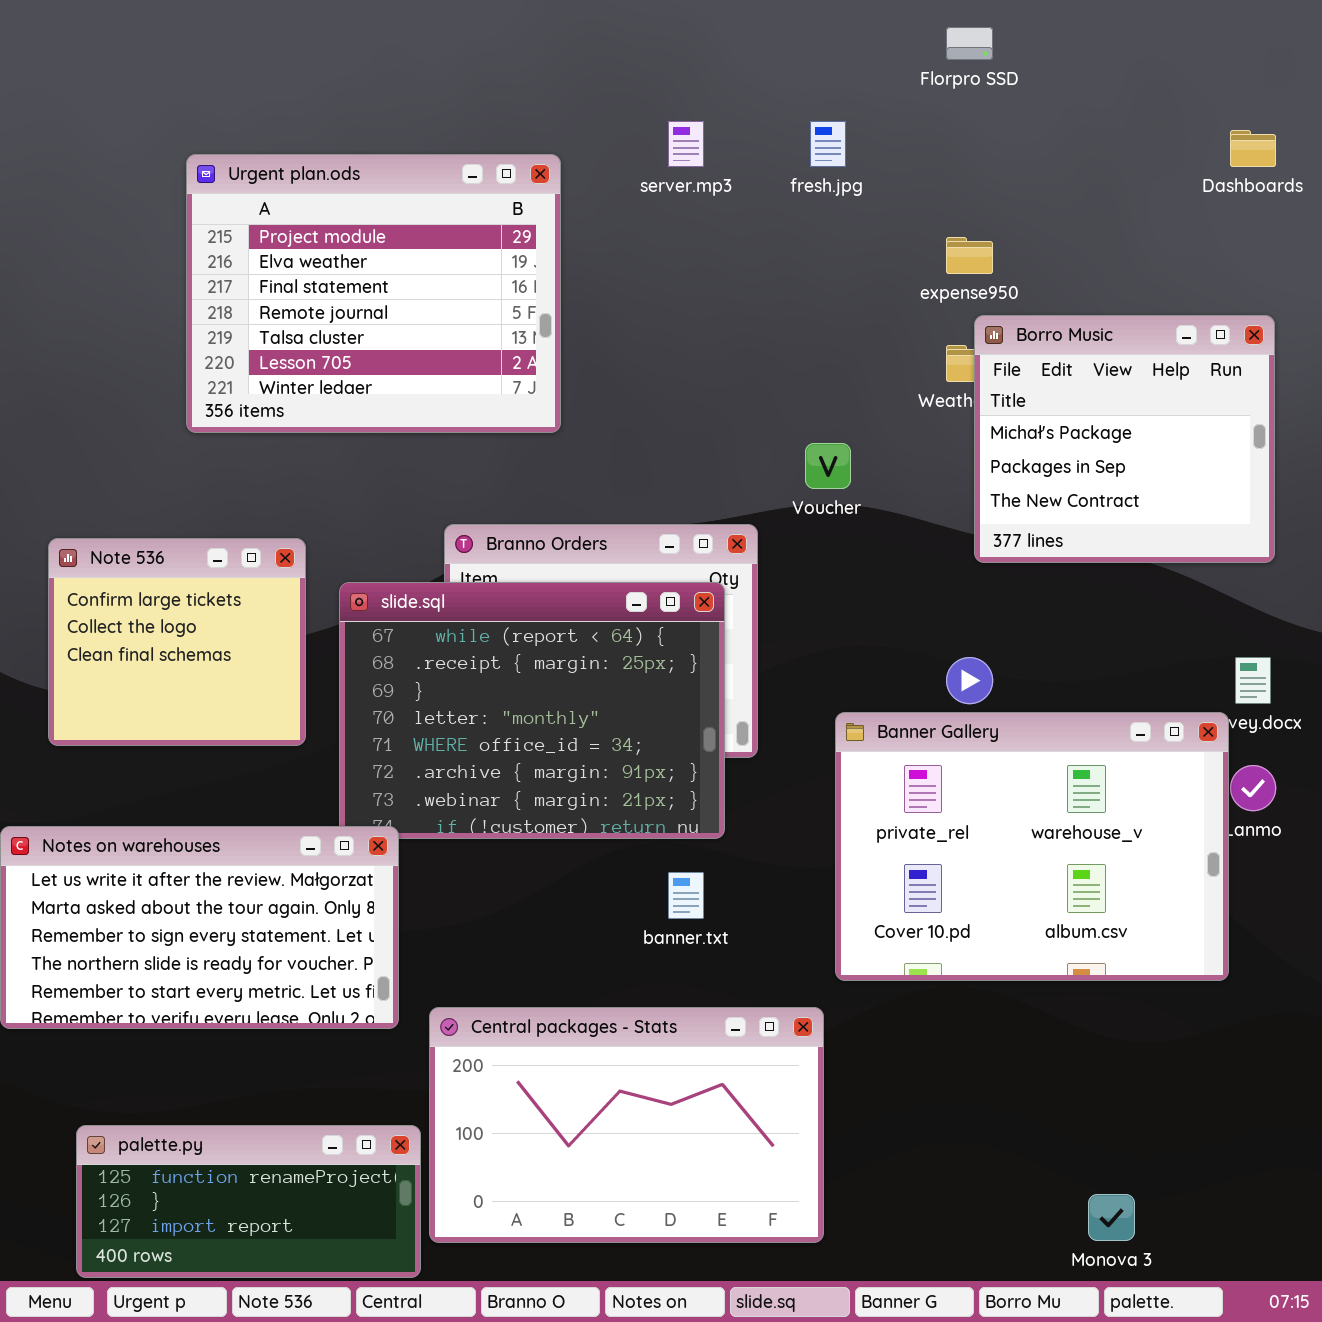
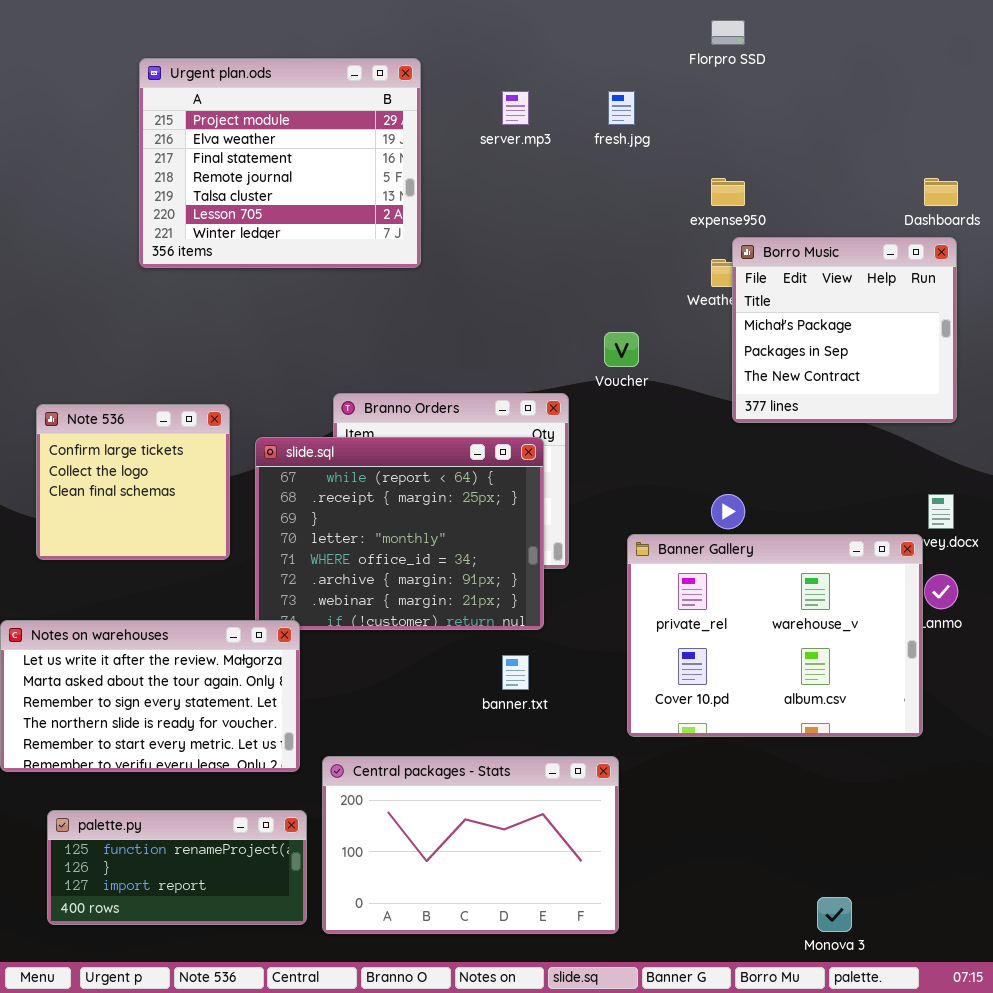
Dashboards: [1230,130,1276,167] -> [924,178,958,206], moved
Urgent plan.ods: [186,154,561,433] -> [139,58,421,268], moved
palette.py: [76,1125,421,1278] -> [47,810,307,925], moved

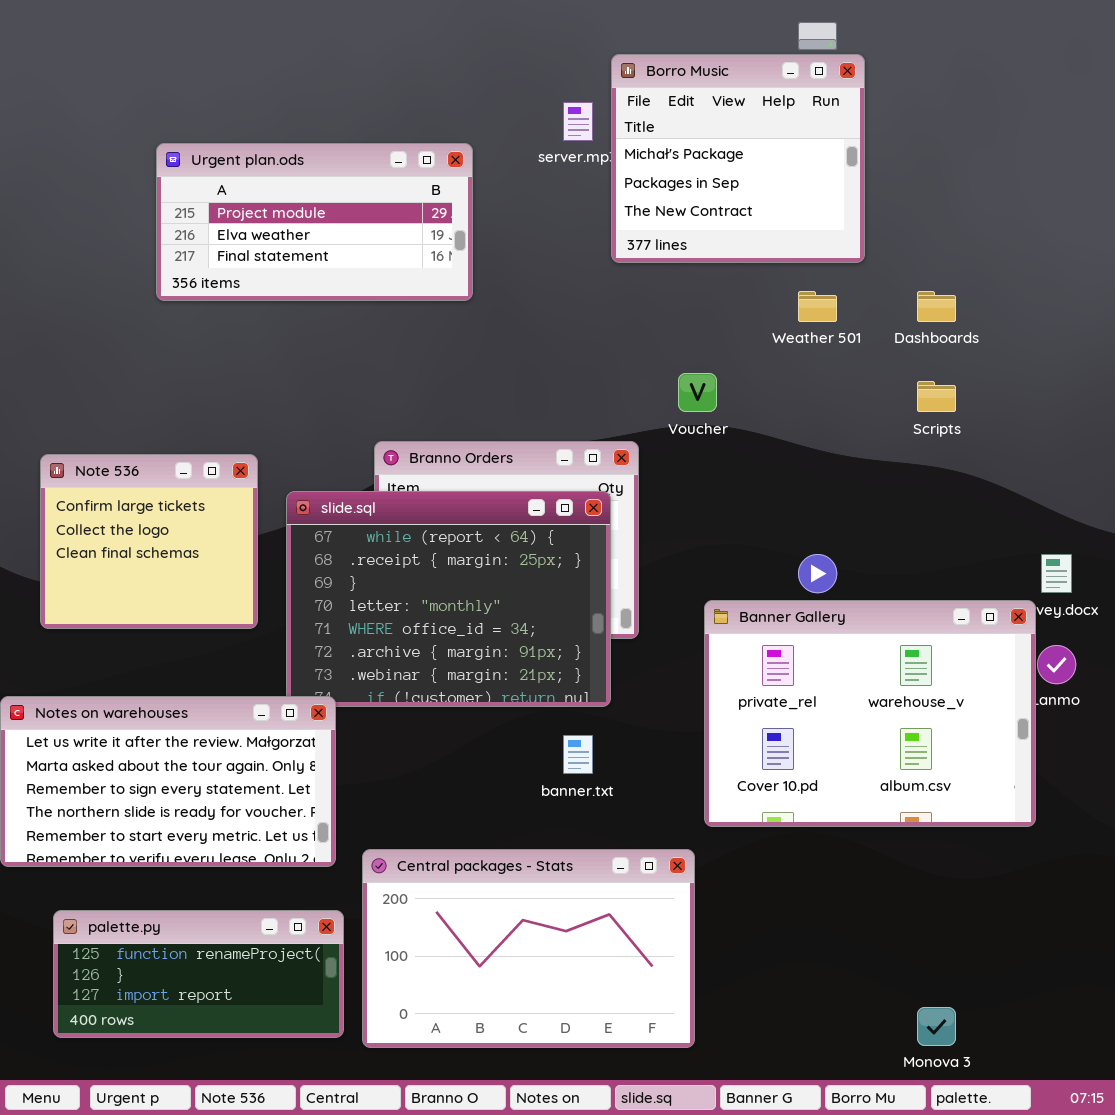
Urgent plan.ods: [139,58,421,268] -> [156,143,473,301], resized
Dashboards: [924,178,958,206] -> [917,291,956,322], moved
Borro Music: [732,237,957,423] -> [611,54,865,263], moved

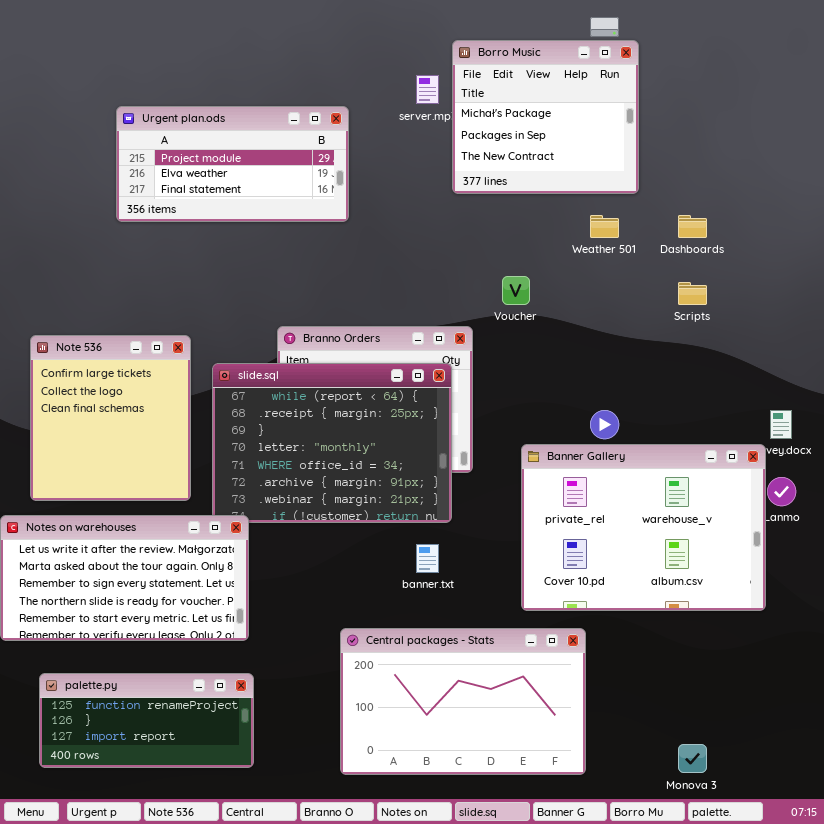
Note 536: [40,454,258,629] -> [30,335,191,501], resized
Central packages - Stats: [362,849,695,1048] -> [340,628,586,775], moved

